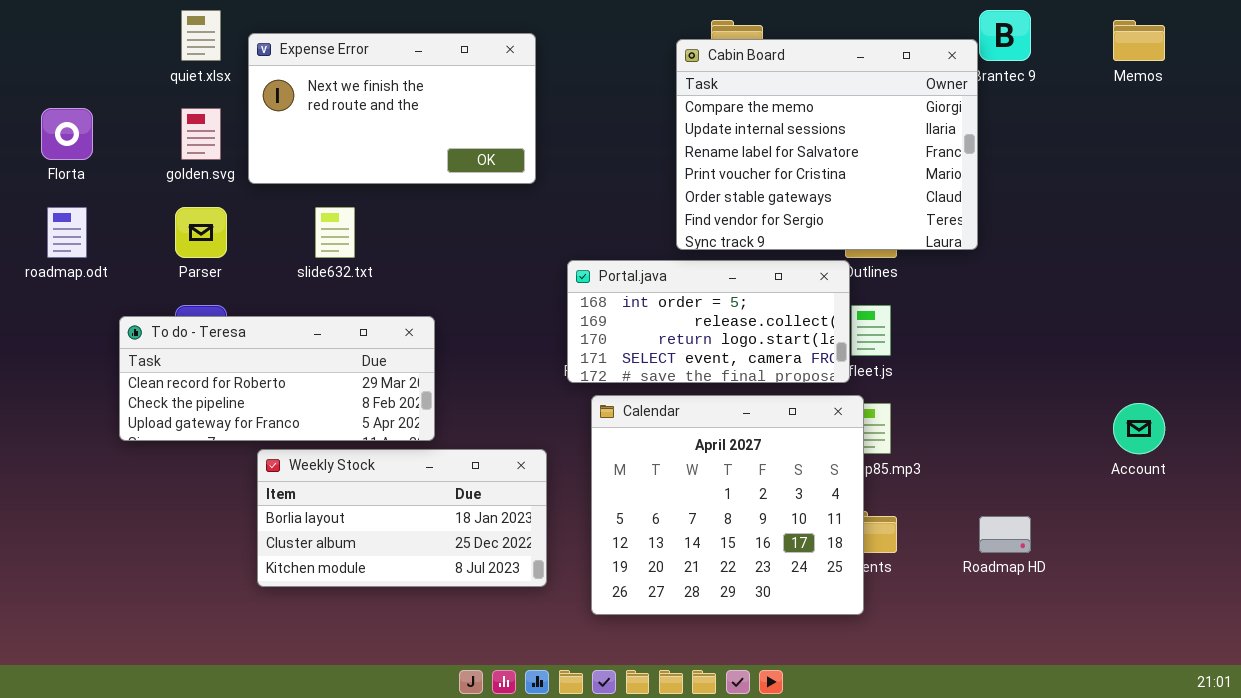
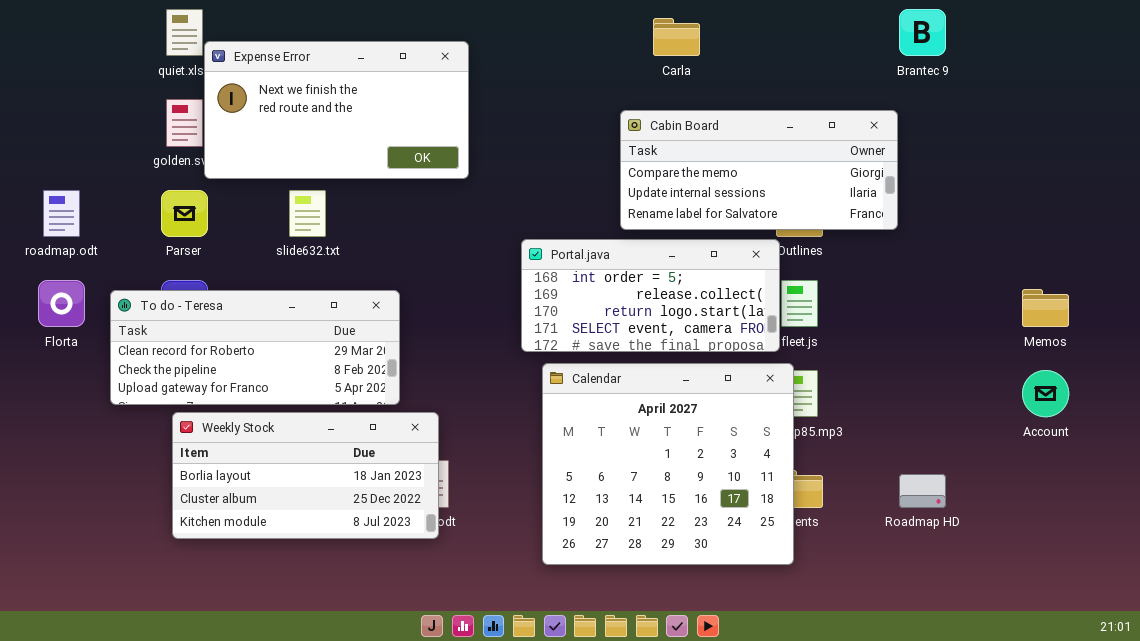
Memos: [1113,20,1165,61] -> [1022,289,1069,327], moved
Expense Error: [248,33,536,184] -> [204,41,469,179], moved
Cabin Board: [676,39,978,250] -> [620,110,898,230], resized
Florta: [41,108,93,160] -> [38,280,85,327], moved
Weekly Stock: [257,449,547,587] -> [172,412,439,539], moved

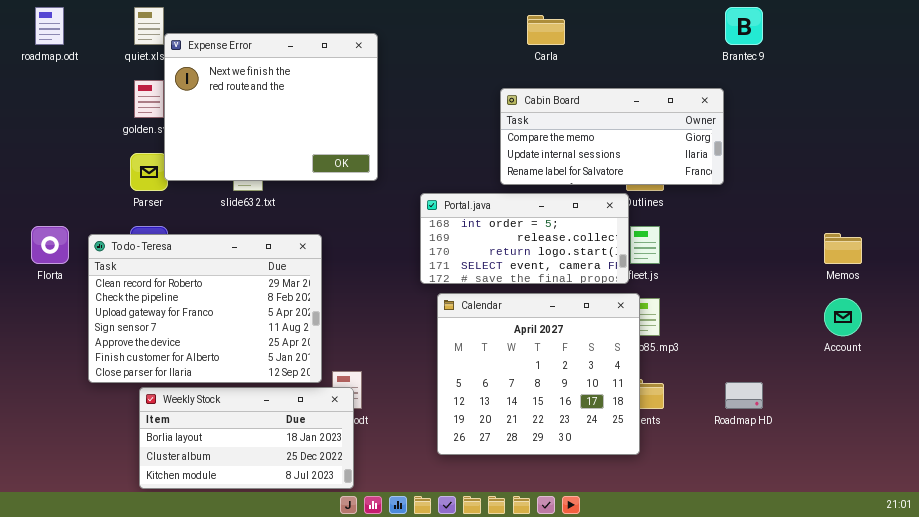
Expense Error: [204,41,469,179] -> [164,33,378,181], resized
roadmap.odt: [43,190,80,237] -> [35,7,64,45], moved
To do - Teresa: [110,290,400,405] -> [88,234,322,383], resized
Weekly Stock: [172,412,439,539] -> [139,387,354,489], moved

